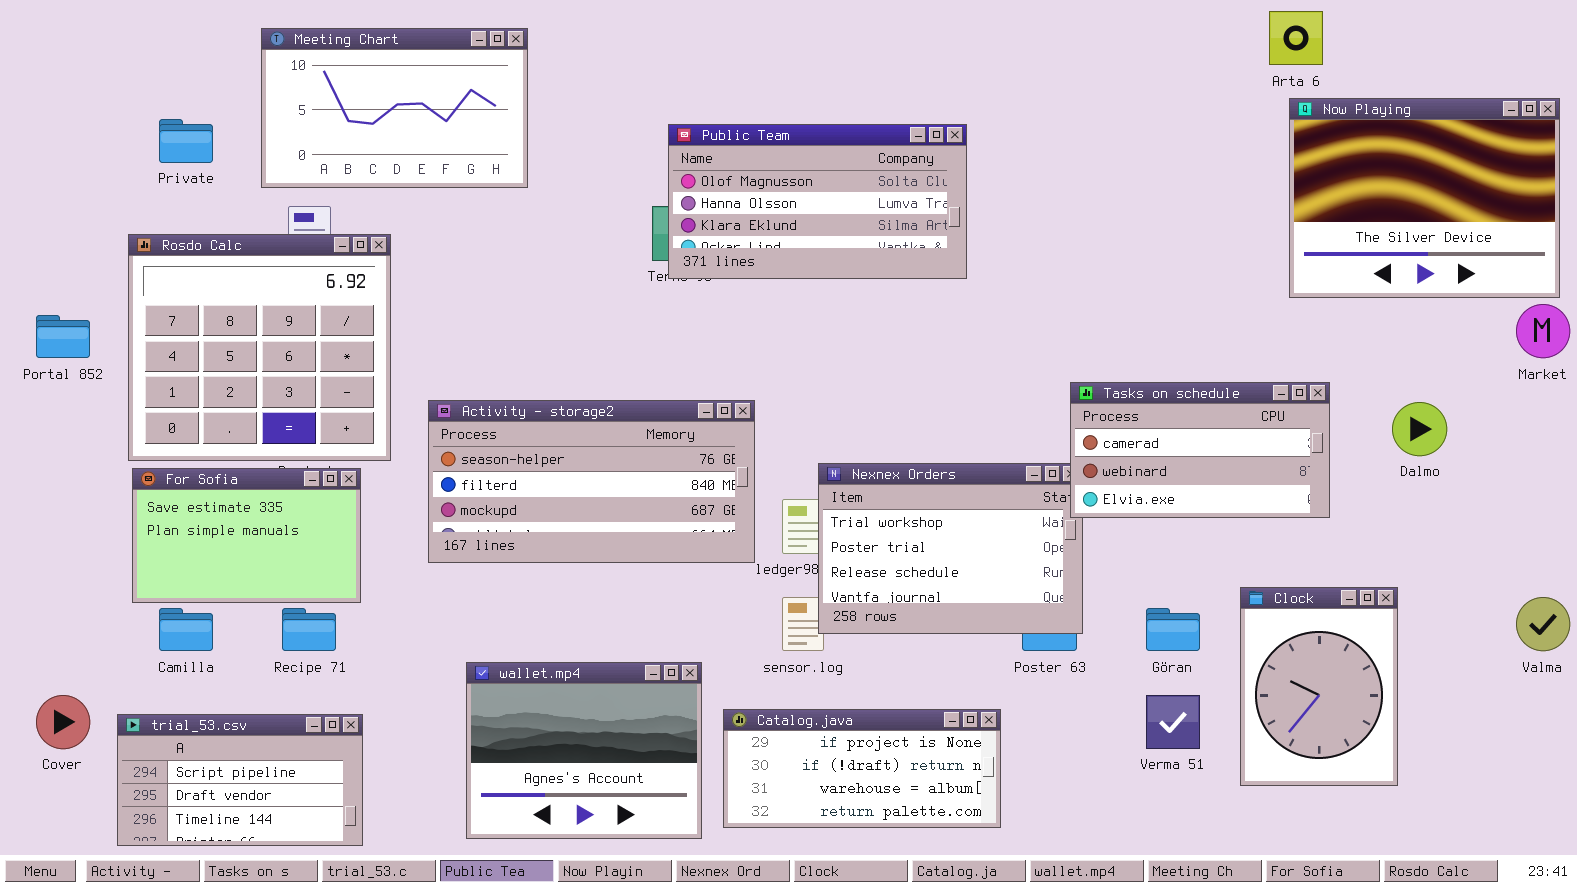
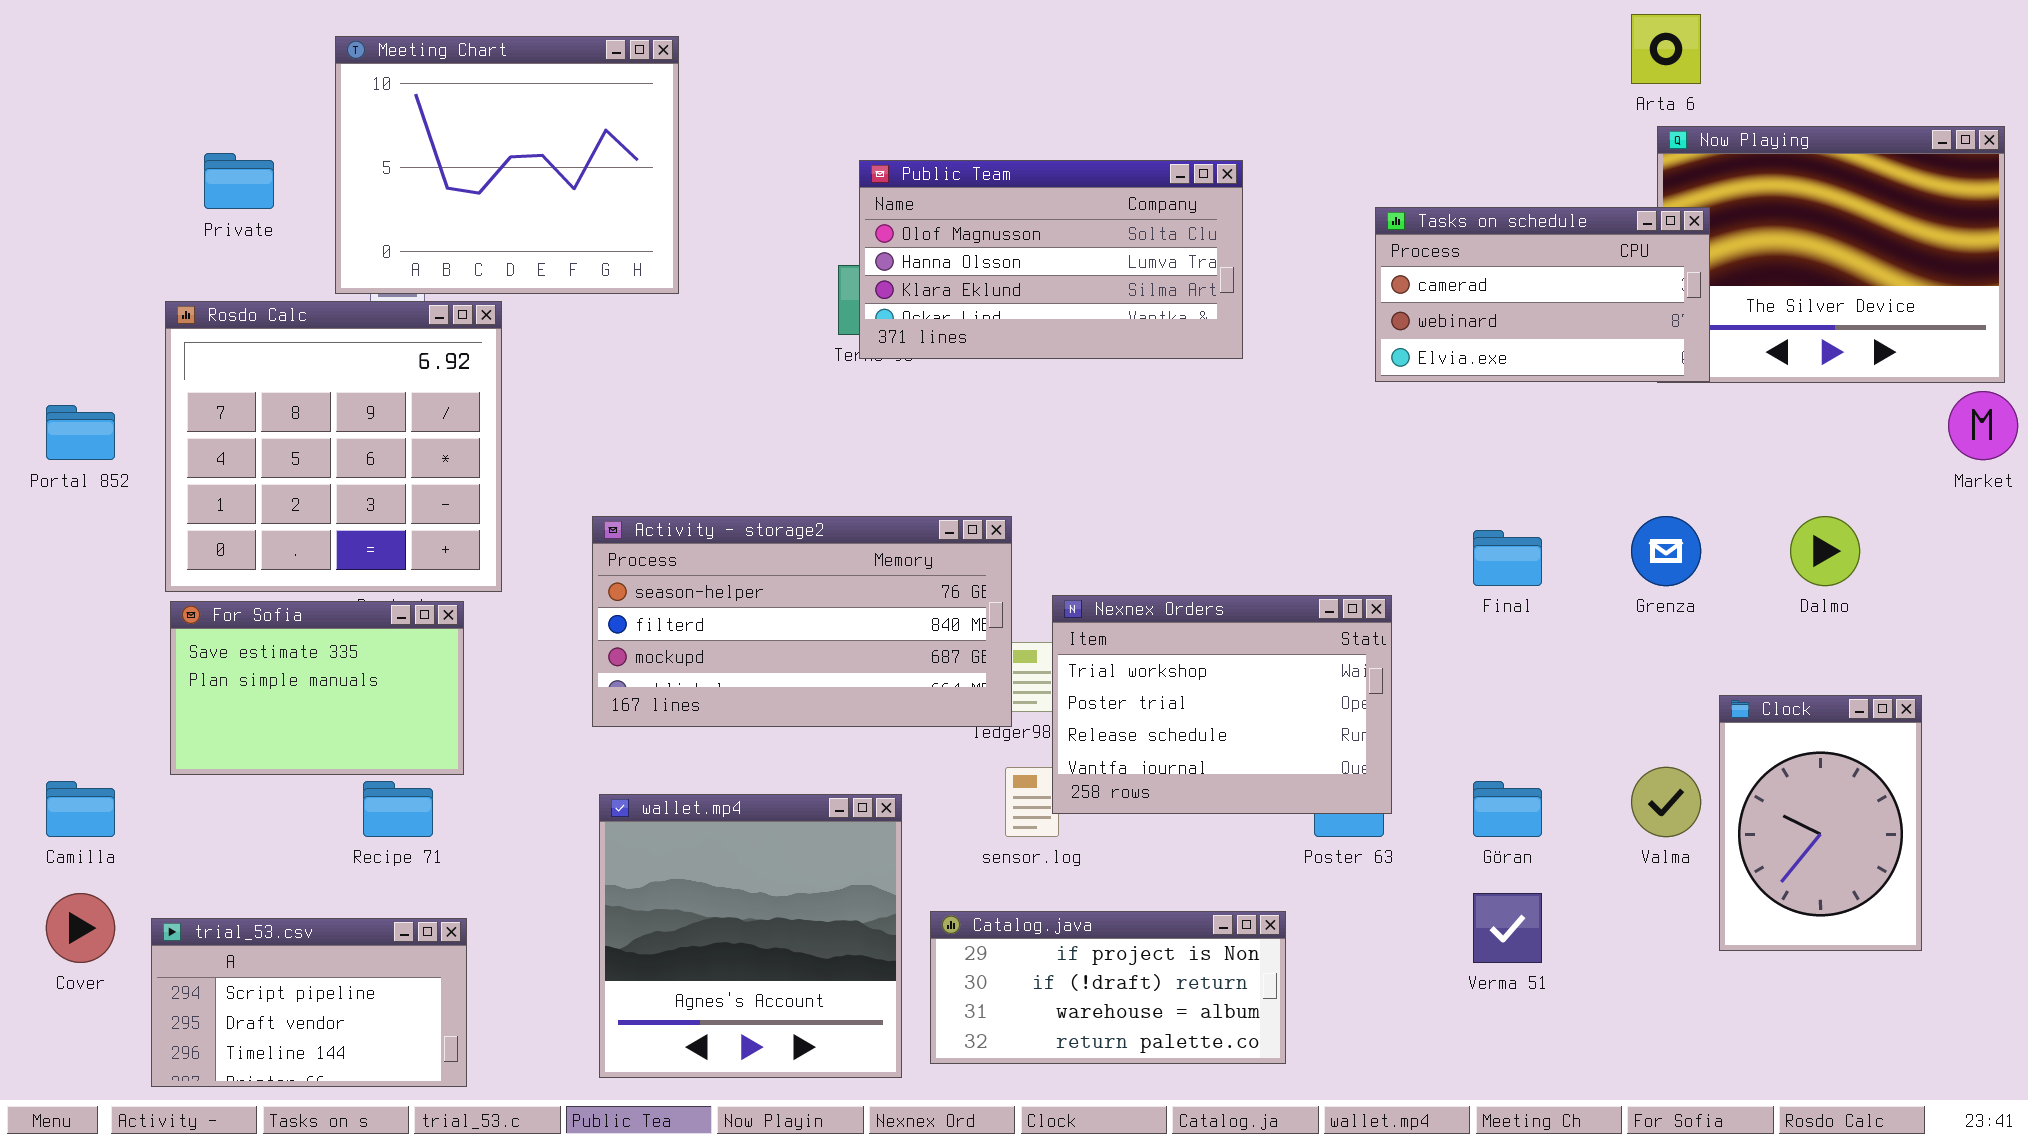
Meeting Chart: [261,28,528,188] -> [335,36,679,294], resized
Tasks on schedule: [1070,382,1330,518] -> [1375,207,1710,382], moved
Activity - storage2: [428,400,755,563] -> [592,516,1012,727], moved
Clock: [1240,587,1398,786] -> [1719,695,1922,951], moved
Valma: [1516,597,1570,651] -> [1631,767,1701,837], moved
Camilla: [159,608,213,651] -> [46,781,115,837], moved
wallet.mp4: [466,662,702,839] -> [599,794,902,1078], resized

